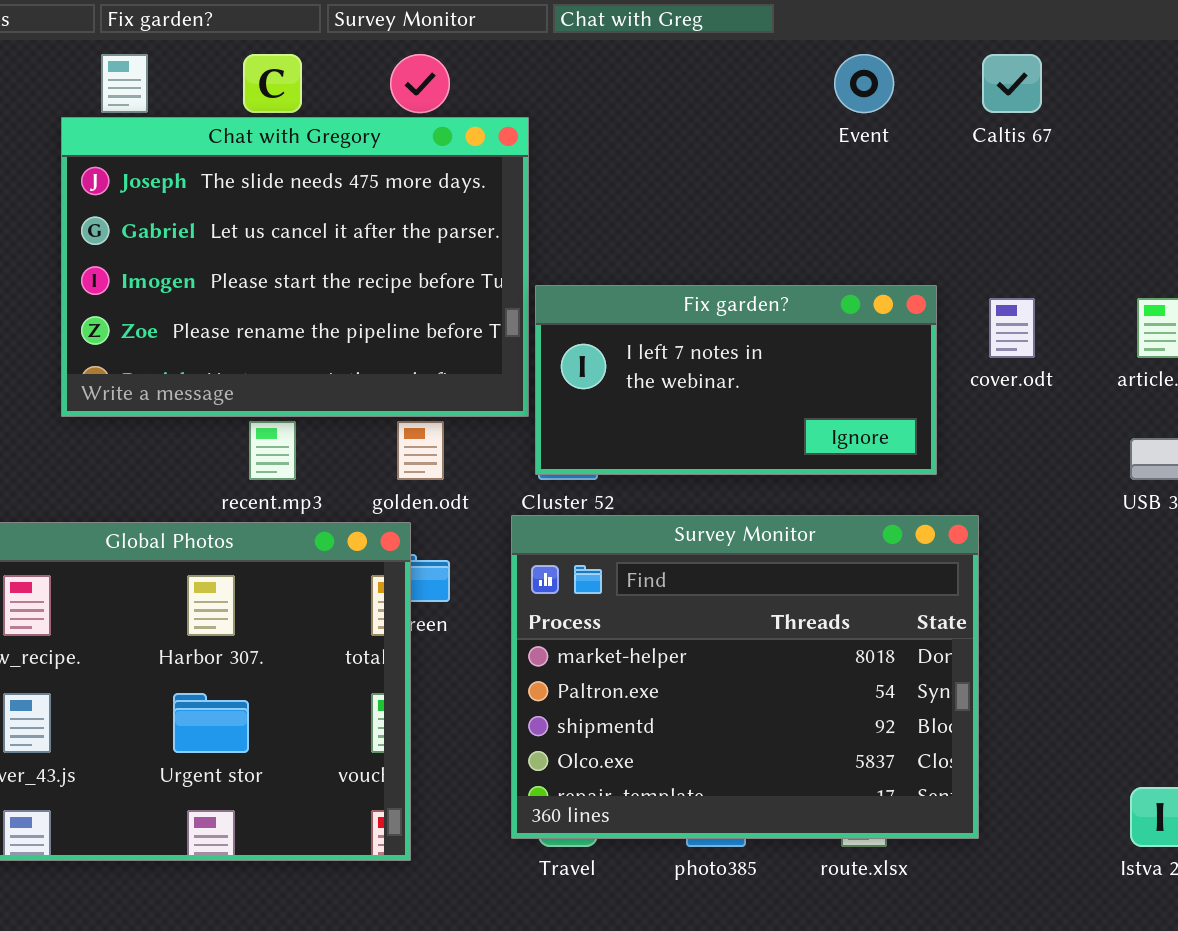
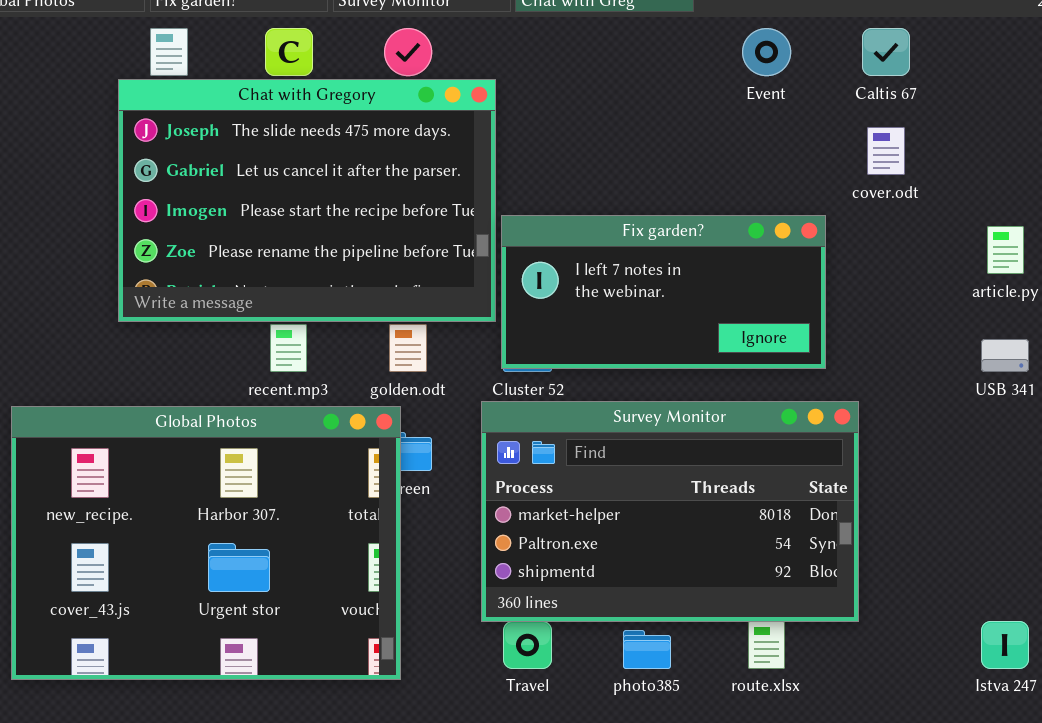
cover.odt: [989,298,1035,358] -> [867,127,905,175], moved
Survey Monitor: [511,515,979,839] -> [481,401,859,622], resized

